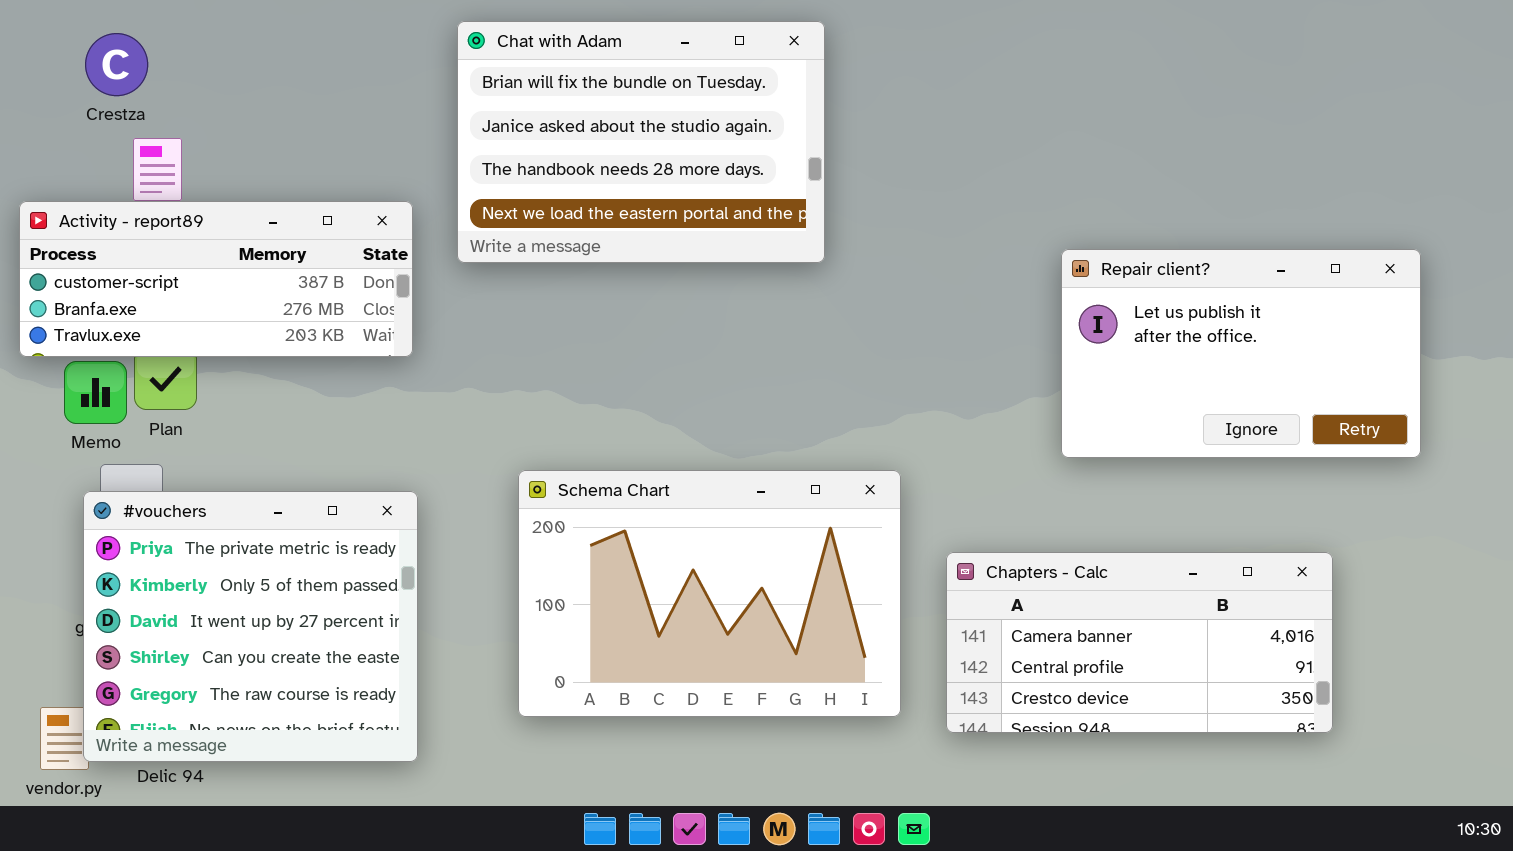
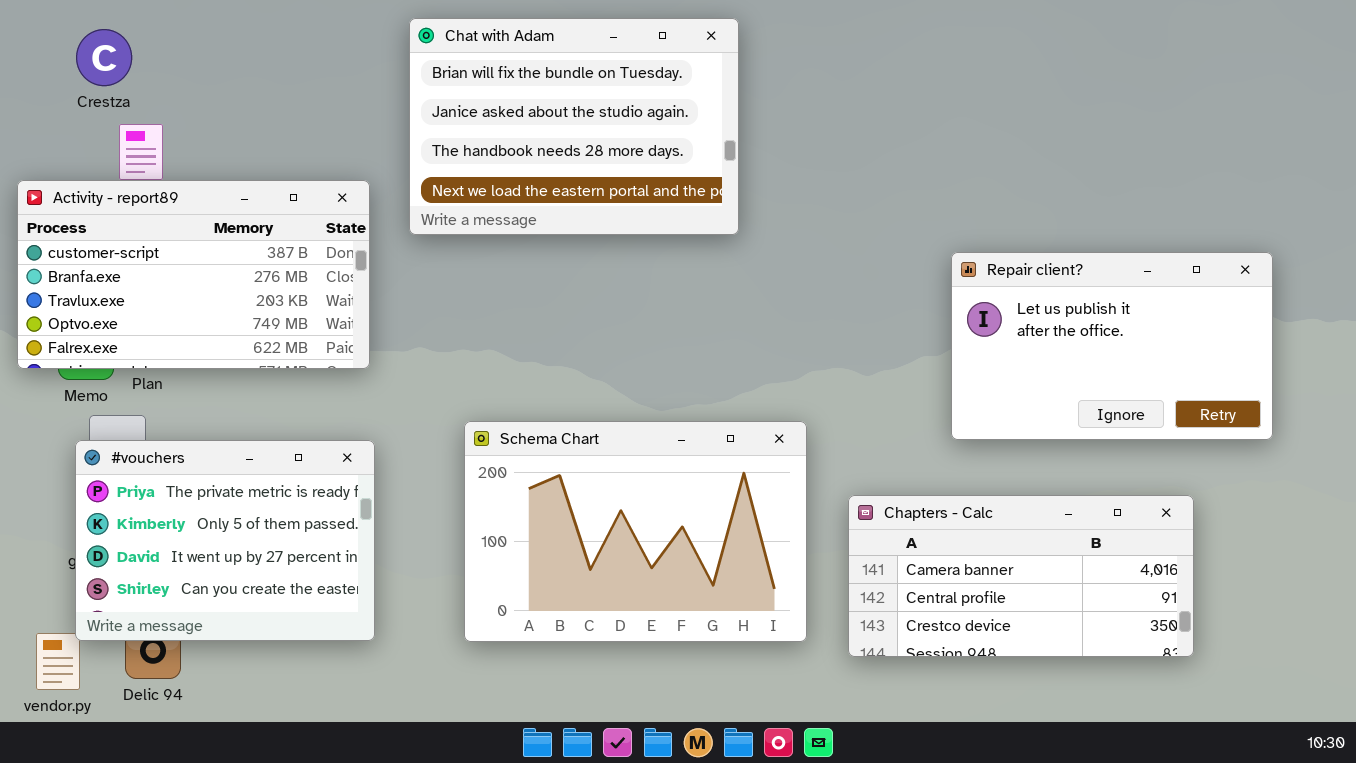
Activity - report89: [19,201,413,357] -> [17,180,370,369], resized
Repair client?: [1061,249,1421,458] -> [951,252,1273,440], moved
#vouchers: [83,491,418,762] -> [75,440,375,641], resized

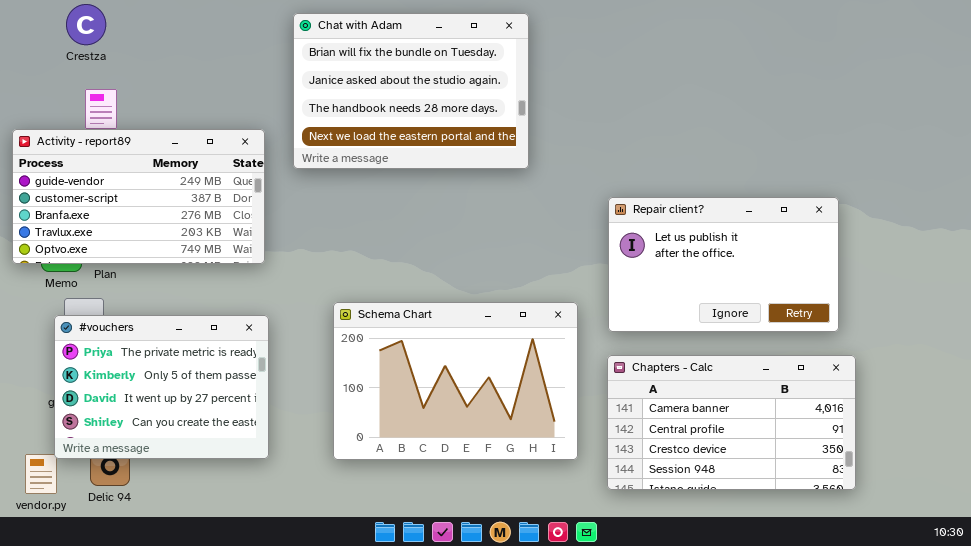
Crestza: [76,29,132,86] -> [66,4,106,45], moved
Activity - report89: [17,180,370,369] -> [12,129,265,264], scrolled up 1 row
Repair client?: [951,252,1273,440] -> [608,197,839,332], moved
Chapters - Calc: [848,495,1194,657] -> [607,355,856,490], resized

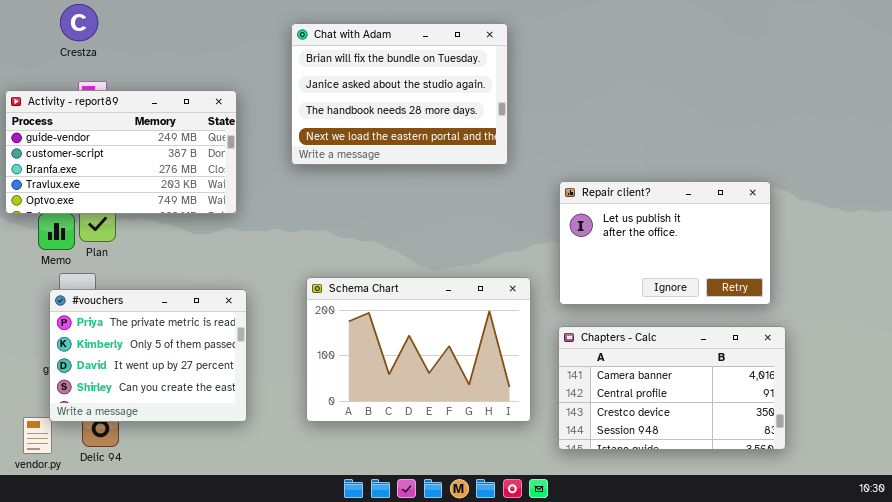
Chat with Adam: [293,13,529,169] -> [291,23,508,165], moved
Activity - report89: [12,129,265,264] -> [5,90,237,214], moved

